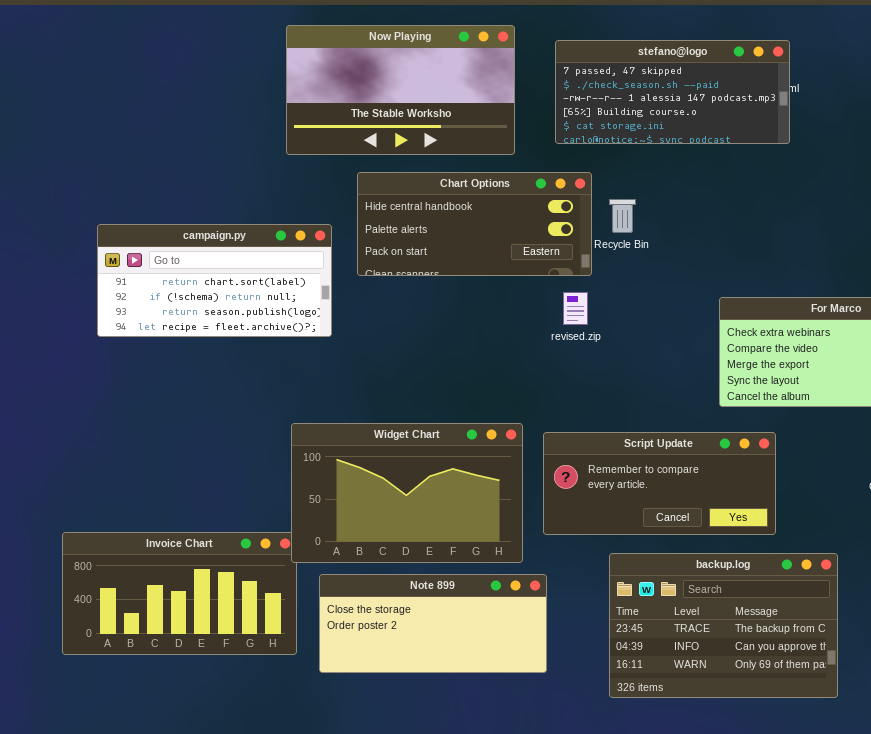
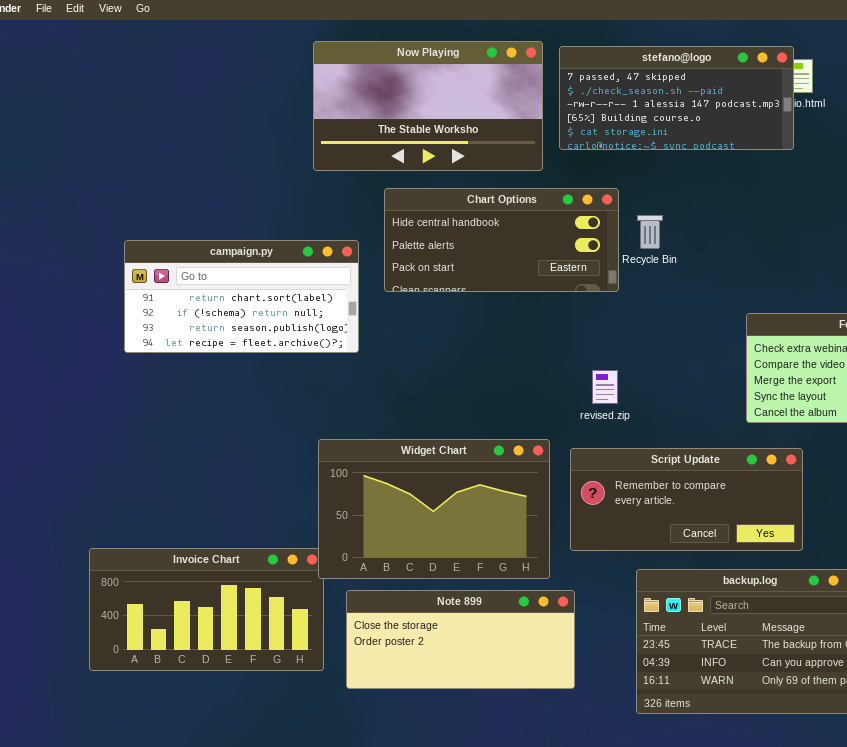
stefano@logo: [555,40,790,144] -> [559,46,794,150], moved
revised.zip: [563,292,588,325] -> [592,370,618,404], moved

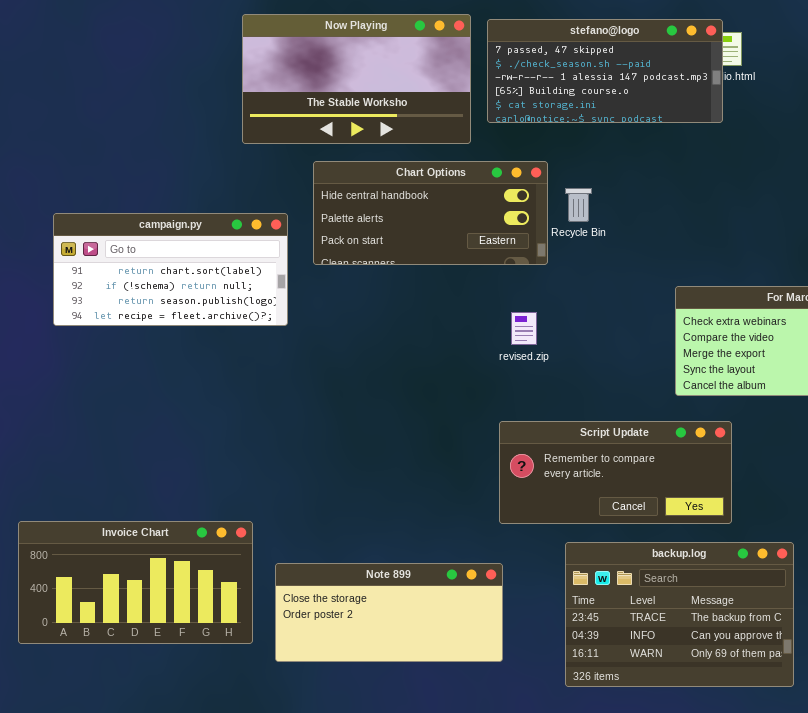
revised.zip: [592,370,618,404] -> [511,312,537,345], moved
Widget Chart: [318,439,550,579] -> none, closed

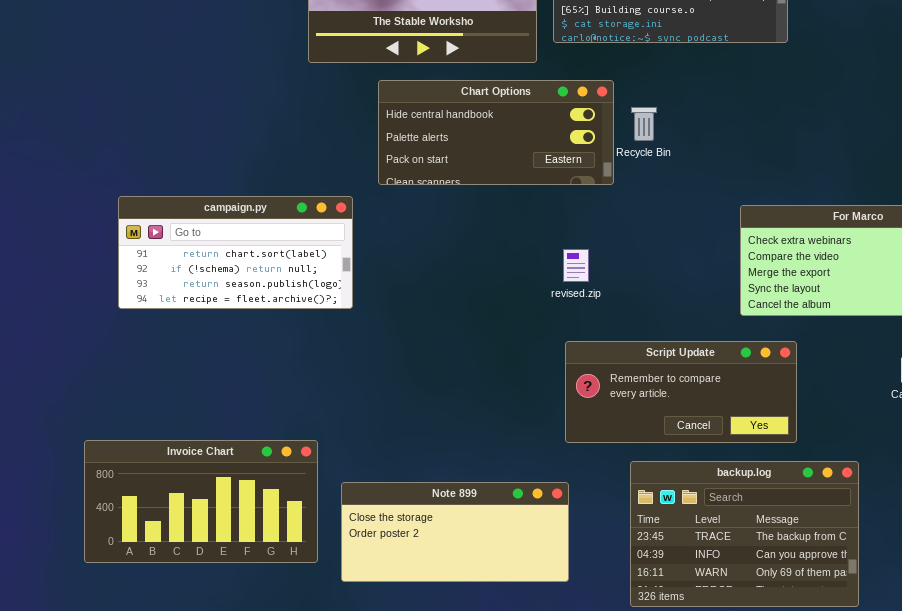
campaign.py: [53,213,288,326] -> [118,196,353,309], moved
revised.zip: [511,312,537,345] -> [563,249,589,282], moved

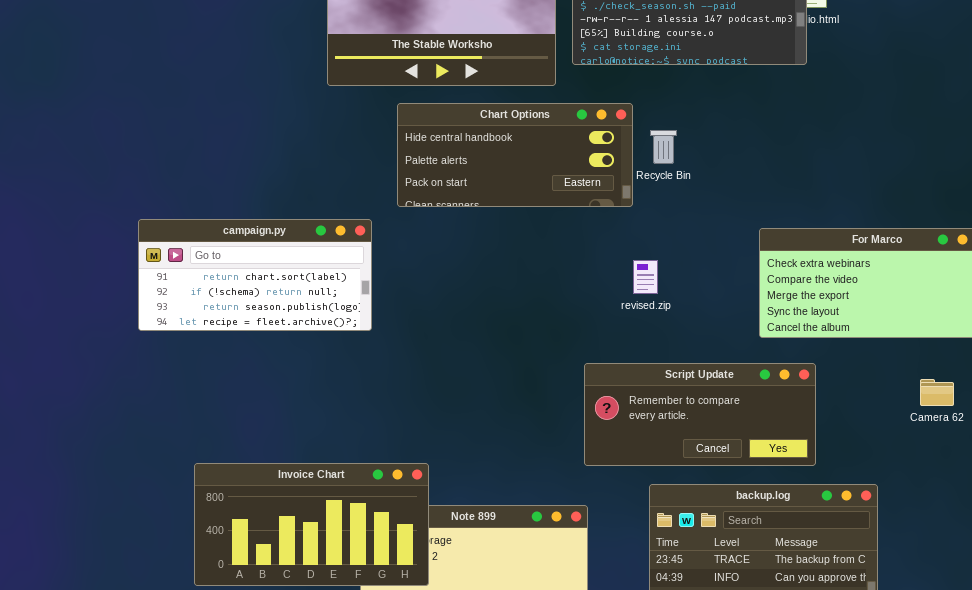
revised.zip: [563,249,589,282] -> [633,260,658,294], moved
Invoice Chart: [84,440,318,563] -> [194,463,429,586], moved

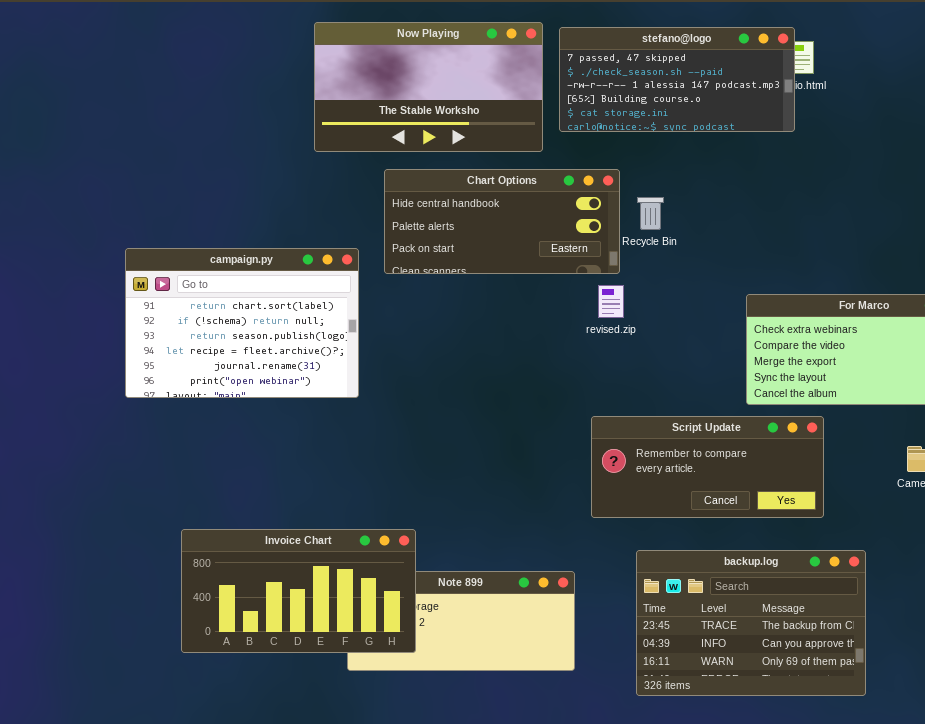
campaign.py: [138,219,372,331] -> [125,248,359,398], resized
revised.zip: [633,260,658,294] -> [598,285,624,318], moved
Script Update: [584,363,816,466] -> [591,416,824,518], moved

